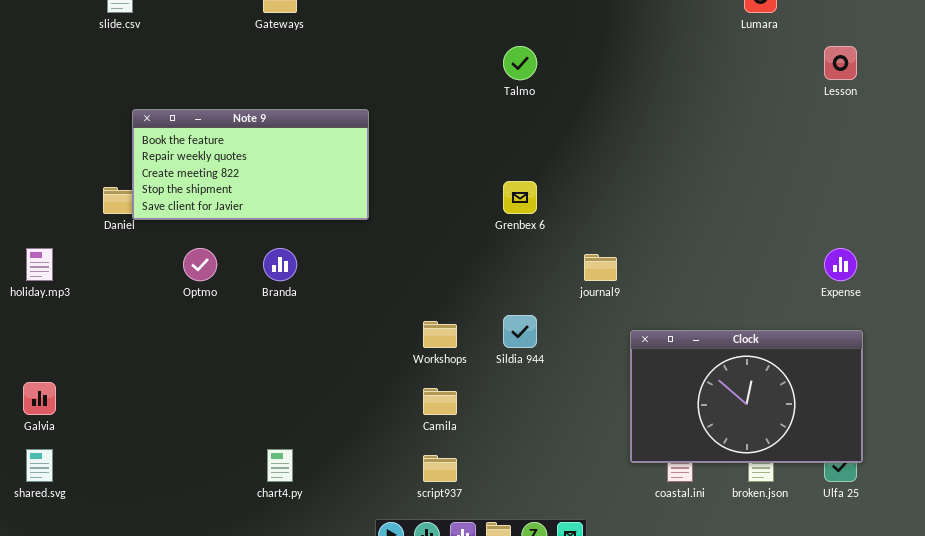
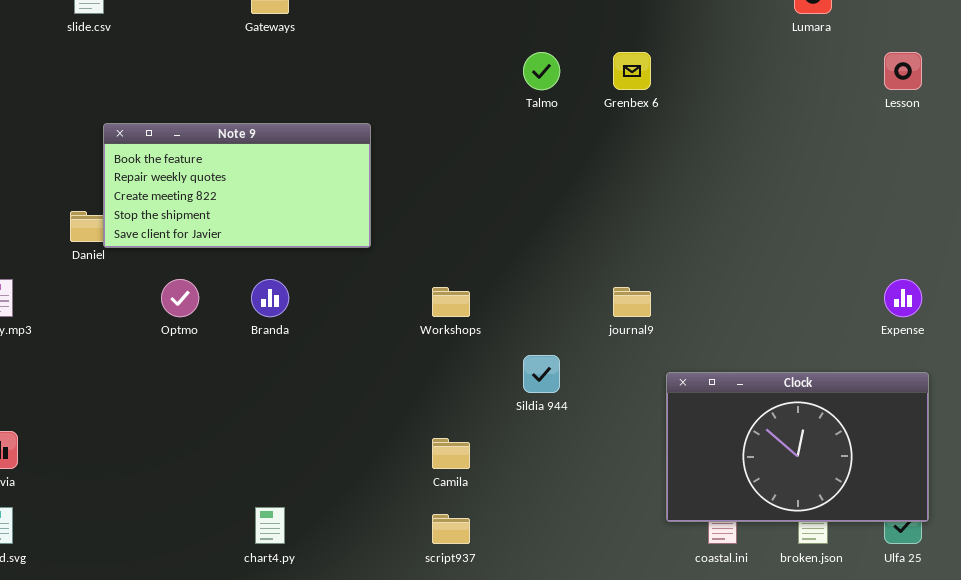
Grenbex 6: [503,181,537,214] -> [613,52,651,90], moved
Workshops: [423,321,457,348] -> [432,287,470,317], moved

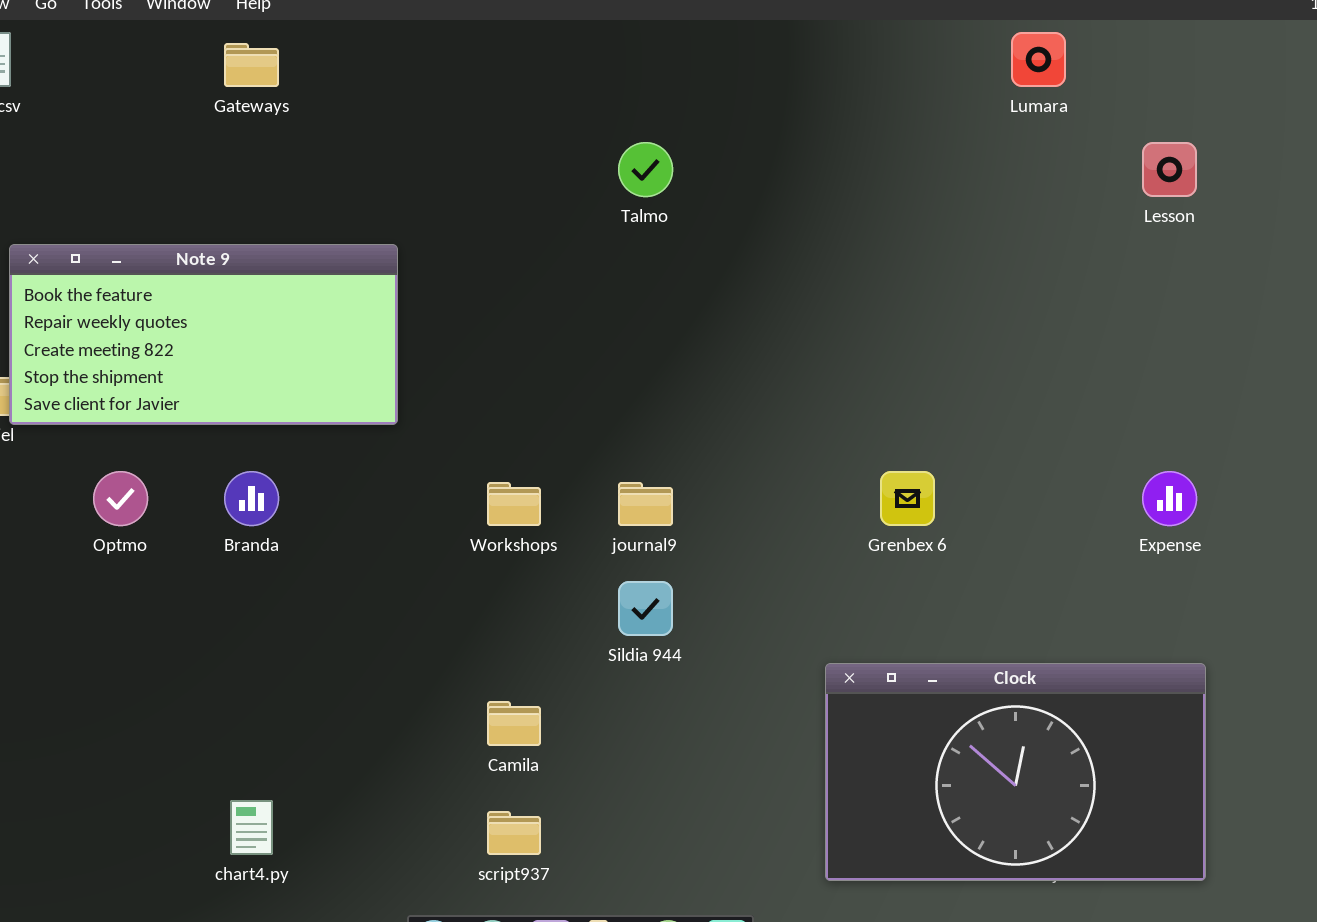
Grenbex 6: [613,52,651,90] -> [880,471,935,526], moved
journal9: [613,287,651,317] -> [618,482,673,526], moved
Clock: [666,372,929,522] -> [825,663,1206,881], moved

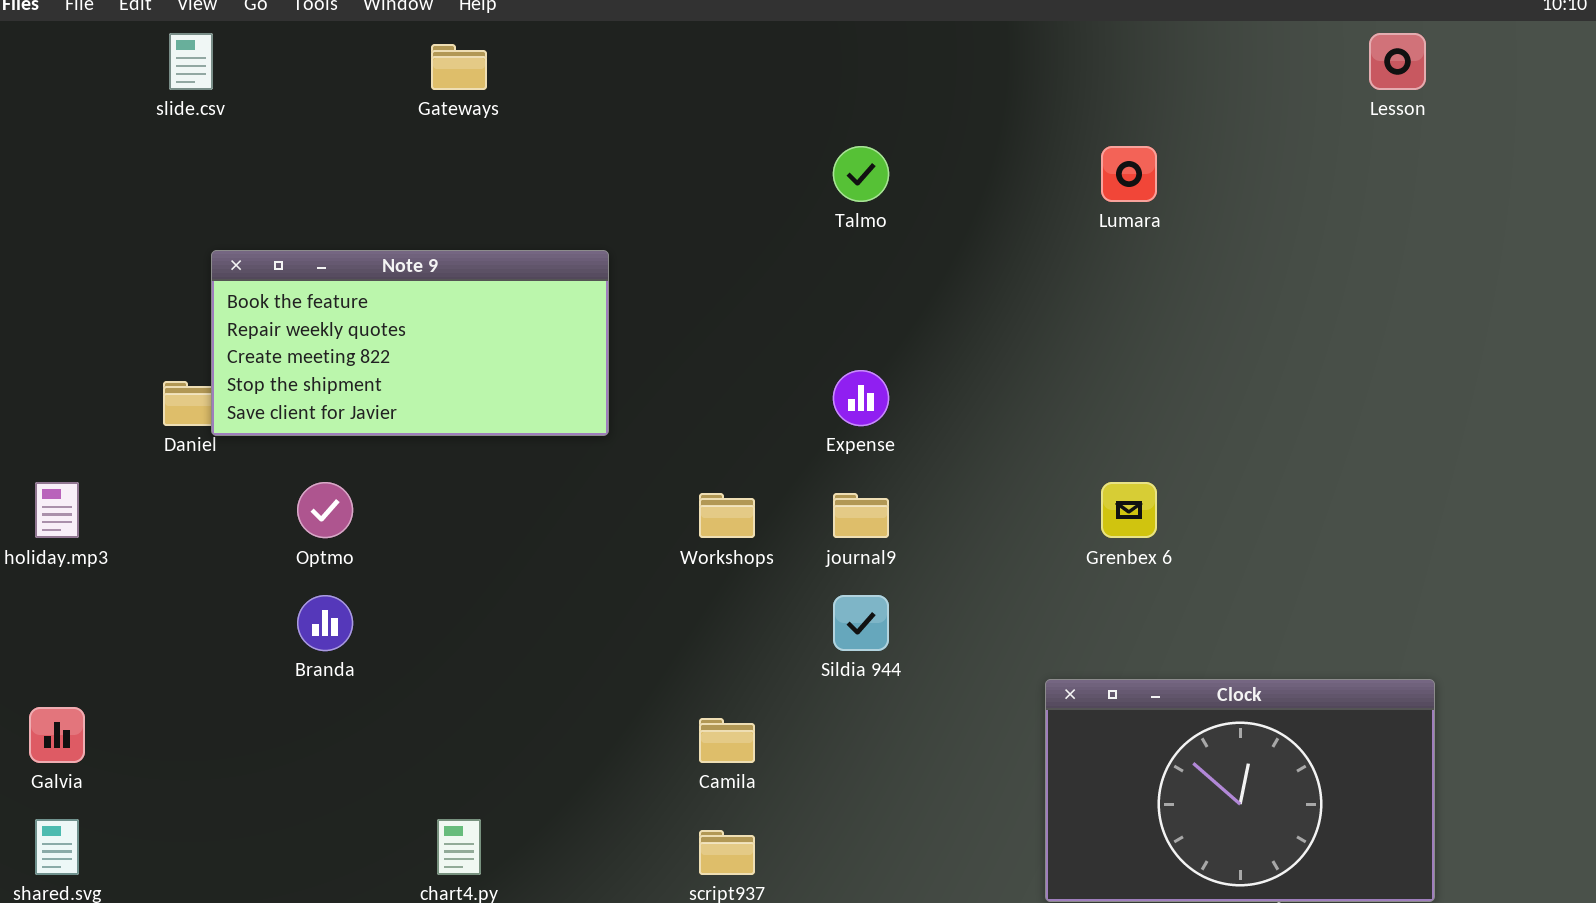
Lumara: [1011,32,1066,87] -> [1101,146,1157,202], moved
Lesson: [1142,142,1197,197] -> [1369,33,1426,90], moved
Branda: [224,471,279,526] -> [297,595,353,651], moved
Expense: [1142,471,1197,526] -> [833,370,889,426], moved

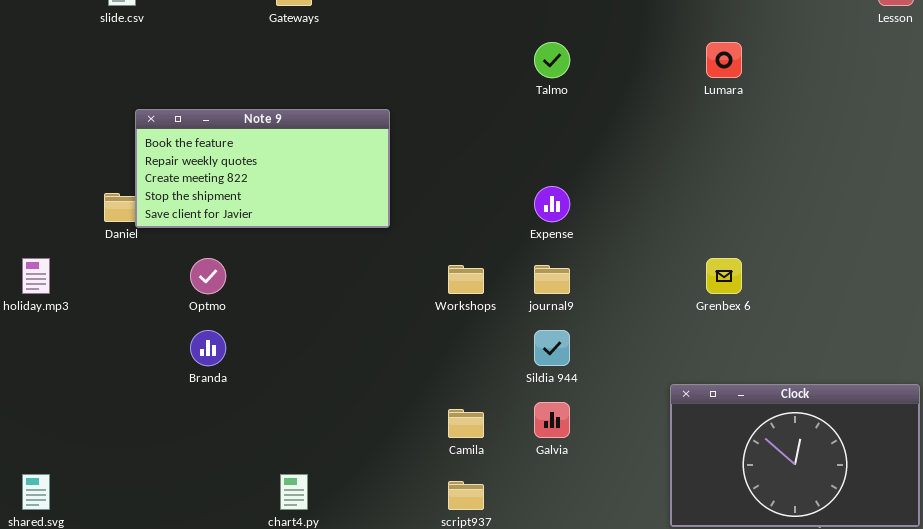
Galvia: [29,707,85,763] -> [534,402,570,438], moved

